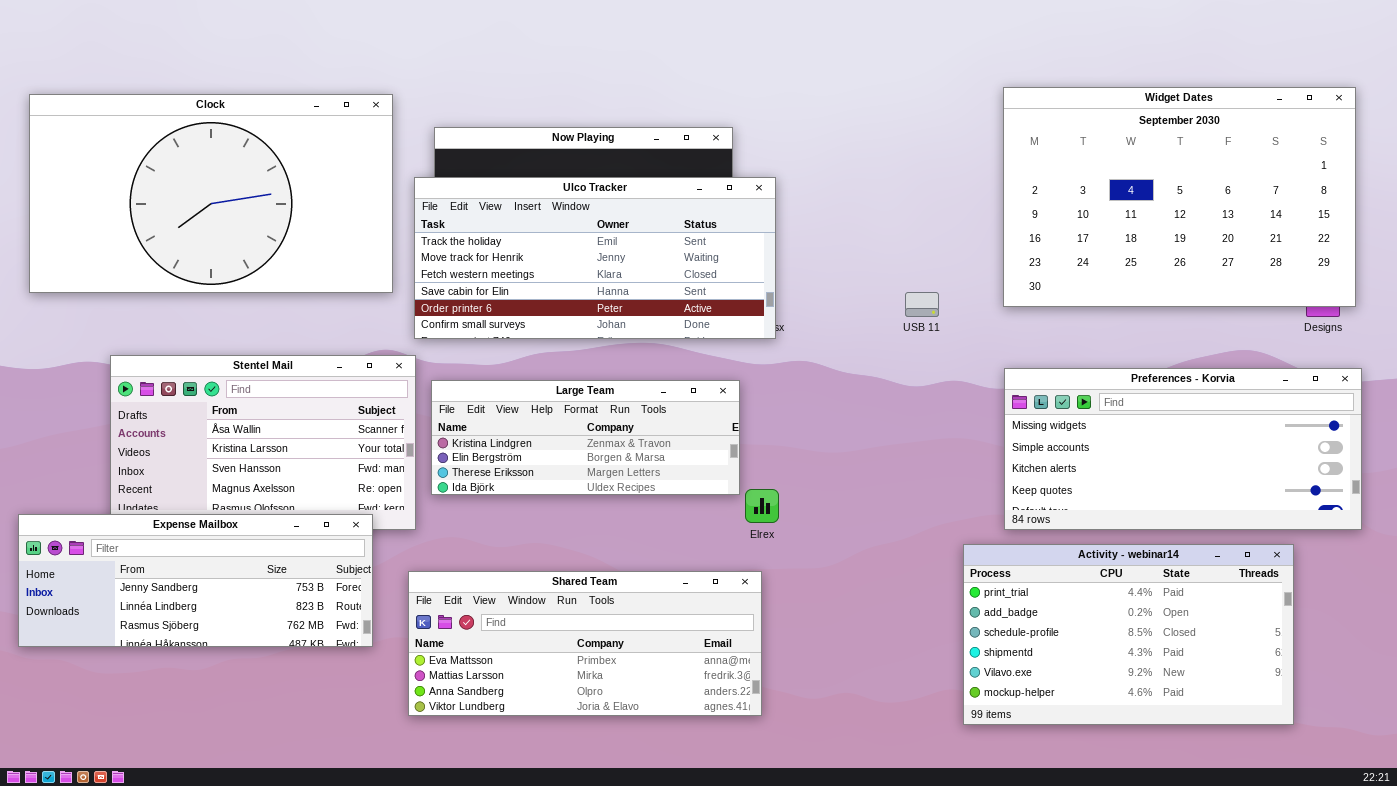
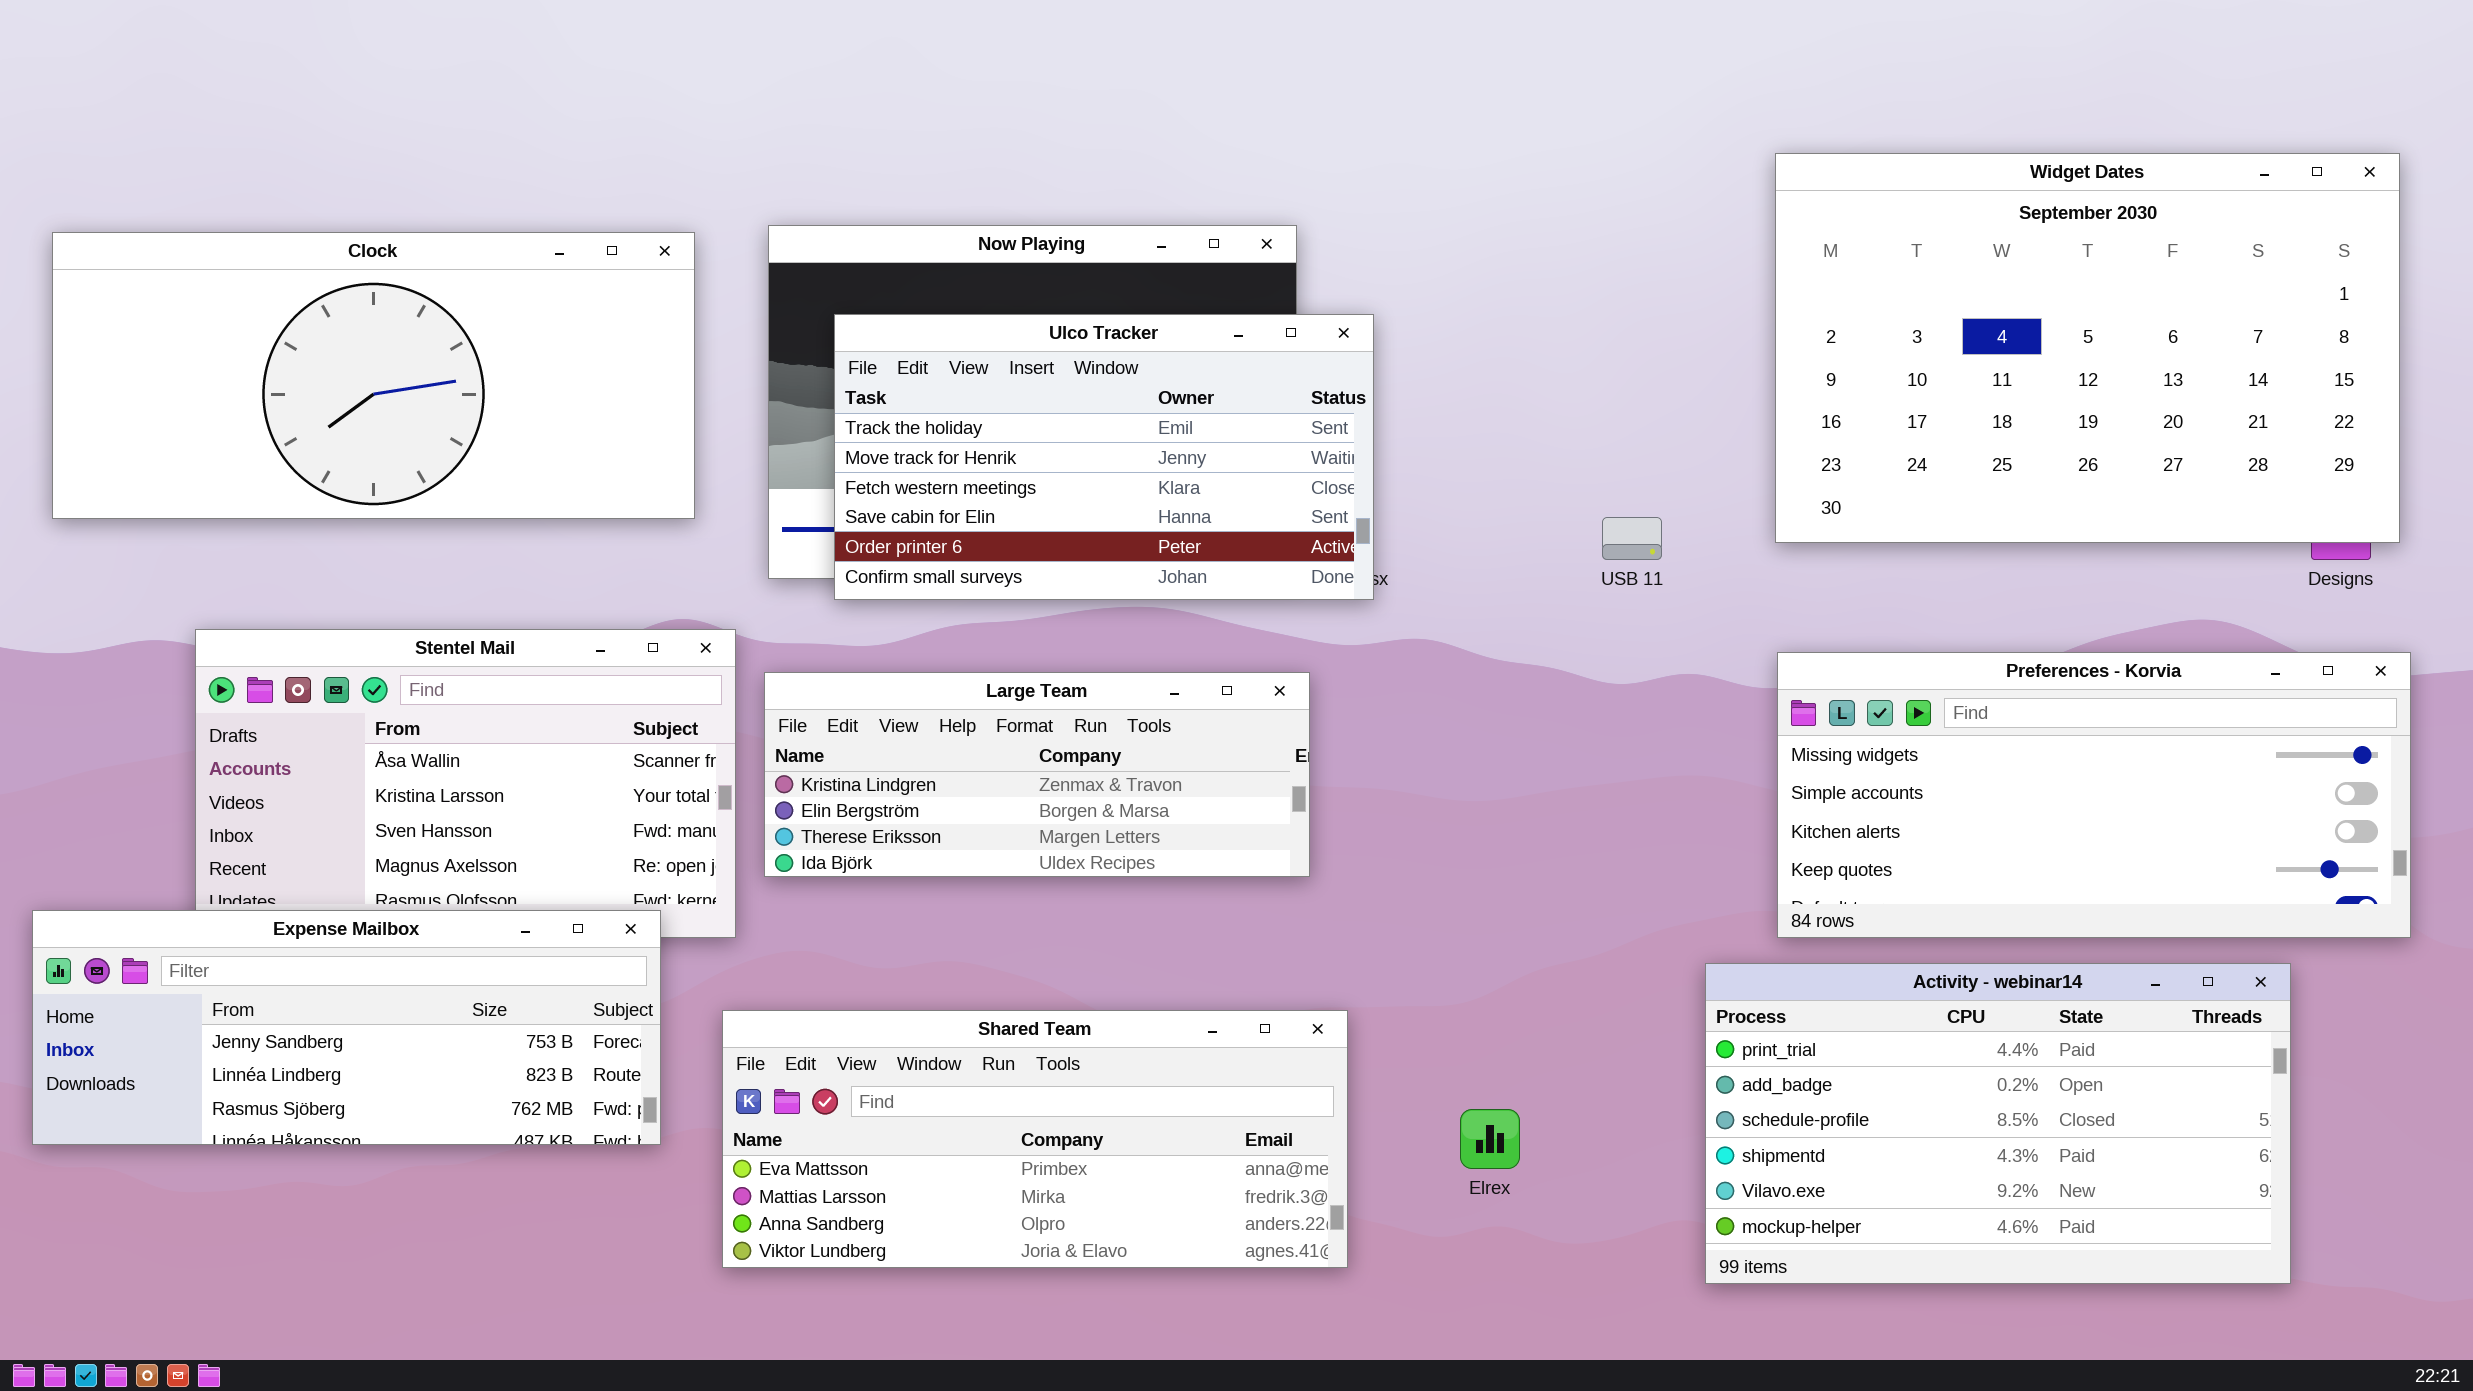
Clock: [29,94,393,293] -> [52,232,695,519], resized
Ulco Tracker: [414,177,776,339] -> [834,314,1374,600], resized
Elrex: [745,489,779,523] -> [1460,1109,1520,1169], moved

